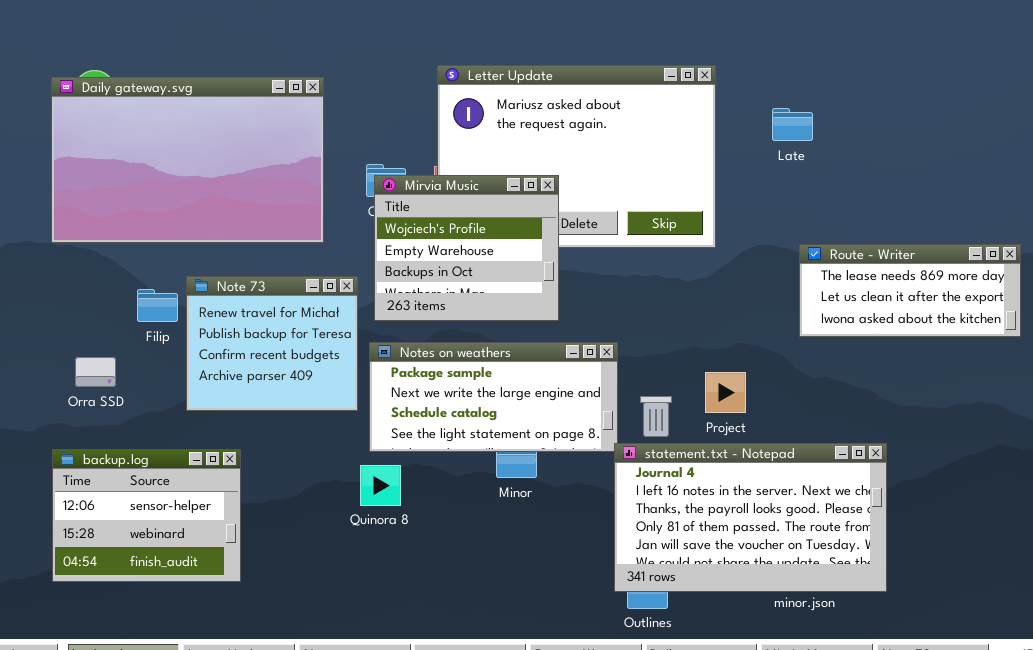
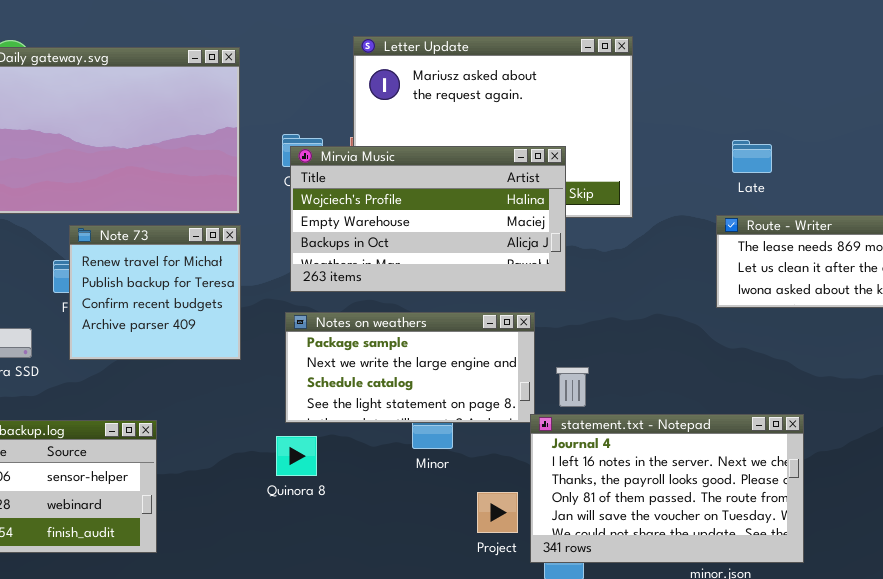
Late: [772,108,813,141] -> [732,140,772,173], moved
Mirvia Music: [374,175,559,321] -> [290,146,566,292], resized
Note 73: [186,276,358,411] -> [69,225,241,360], moved
Project: [705,372,746,413] -> [477,492,518,533], moved

